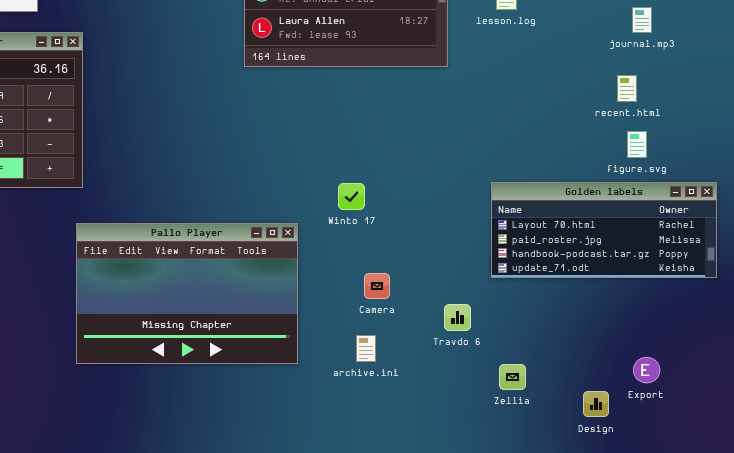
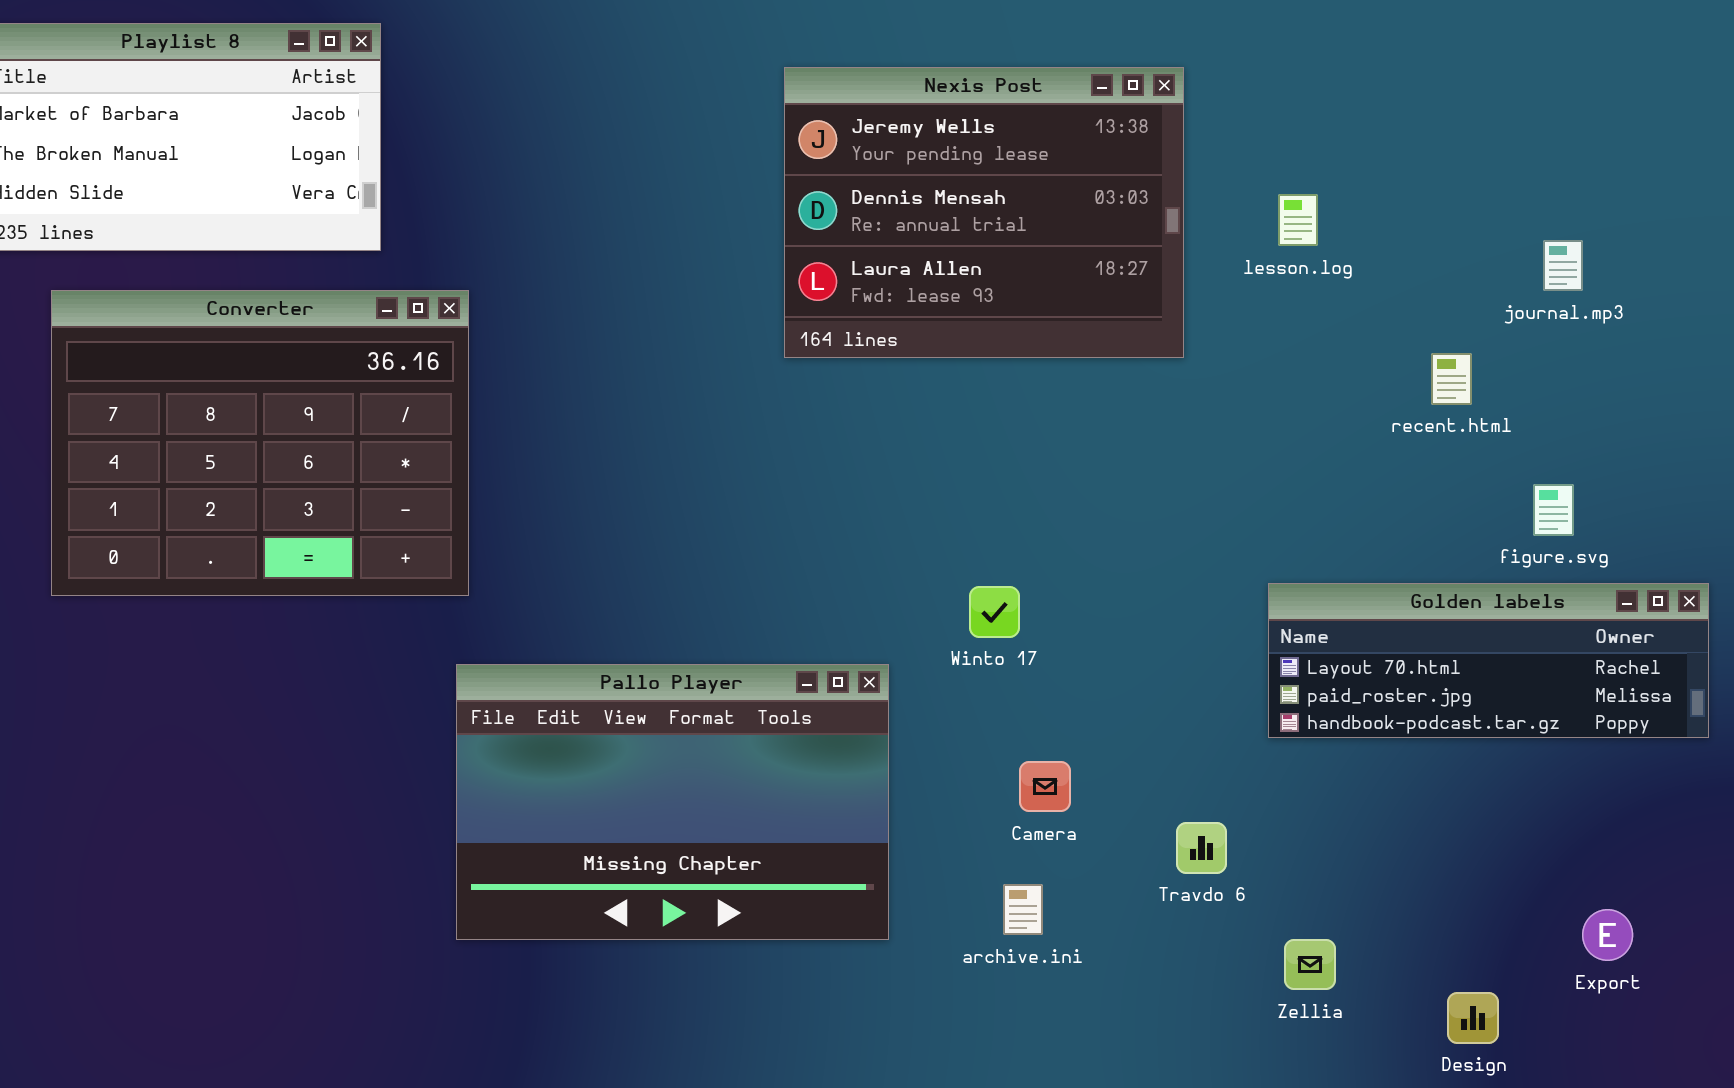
recent.html: [617,75,637,102] -> [1431,353,1472,405], moved
Golden labels: [491,182,717,278] -> [1268,583,1709,738], resized
Export: [633,357,660,383] -> [1582,909,1633,961], moved

